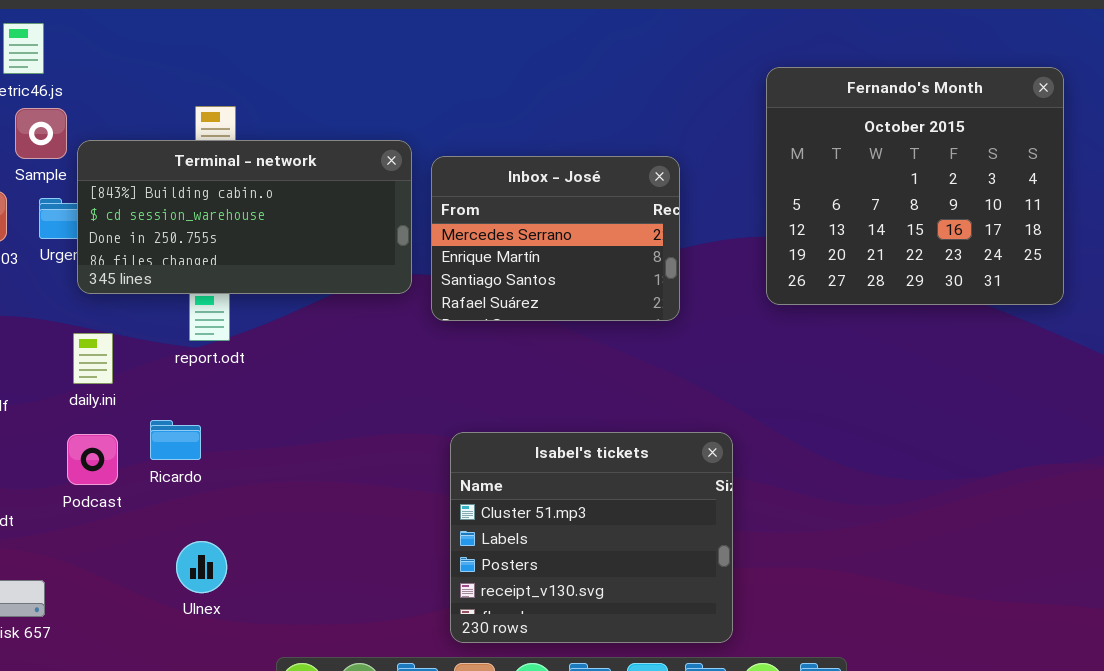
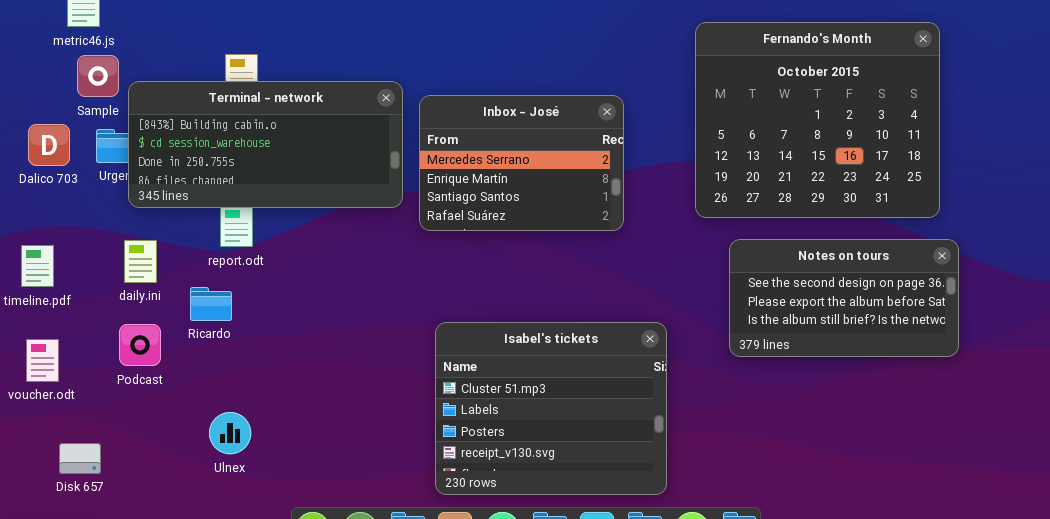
Notes on tours: none -> [729,239,959,357], opened
Ricardo: [150,420,201,460] -> [190,287,232,321], moved

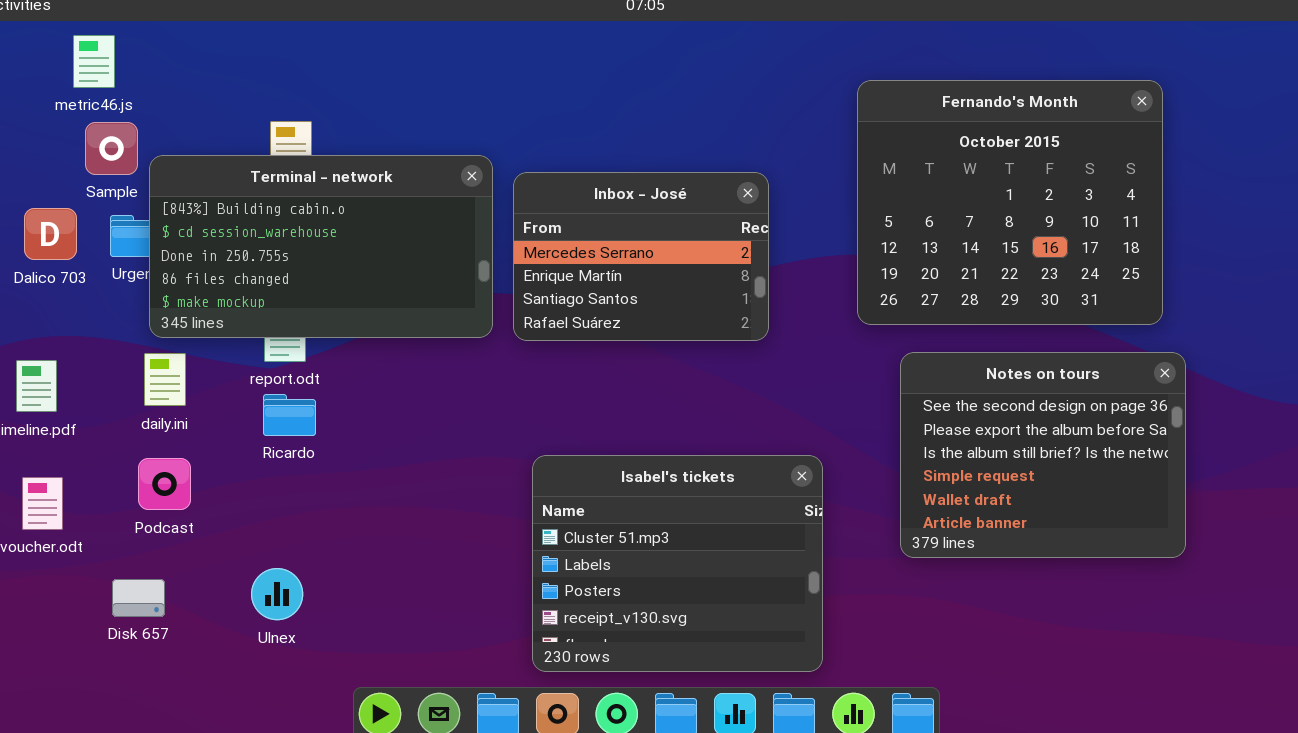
Terminal - network: [128,81,403,208] -> [149,155,493,338], resized
Notes on tours: [729,239,959,357] -> [900,352,1186,558], resized
Ricardo: [190,287,232,321] -> [263,394,316,436], moved
Disk 657: [59,443,101,474] -> [112,579,165,617], moved

